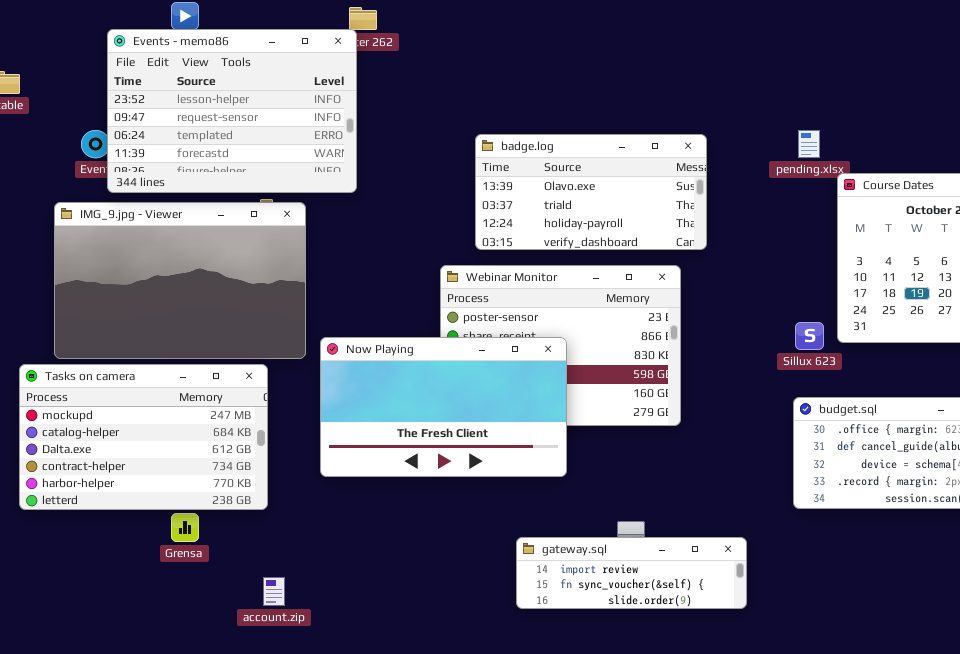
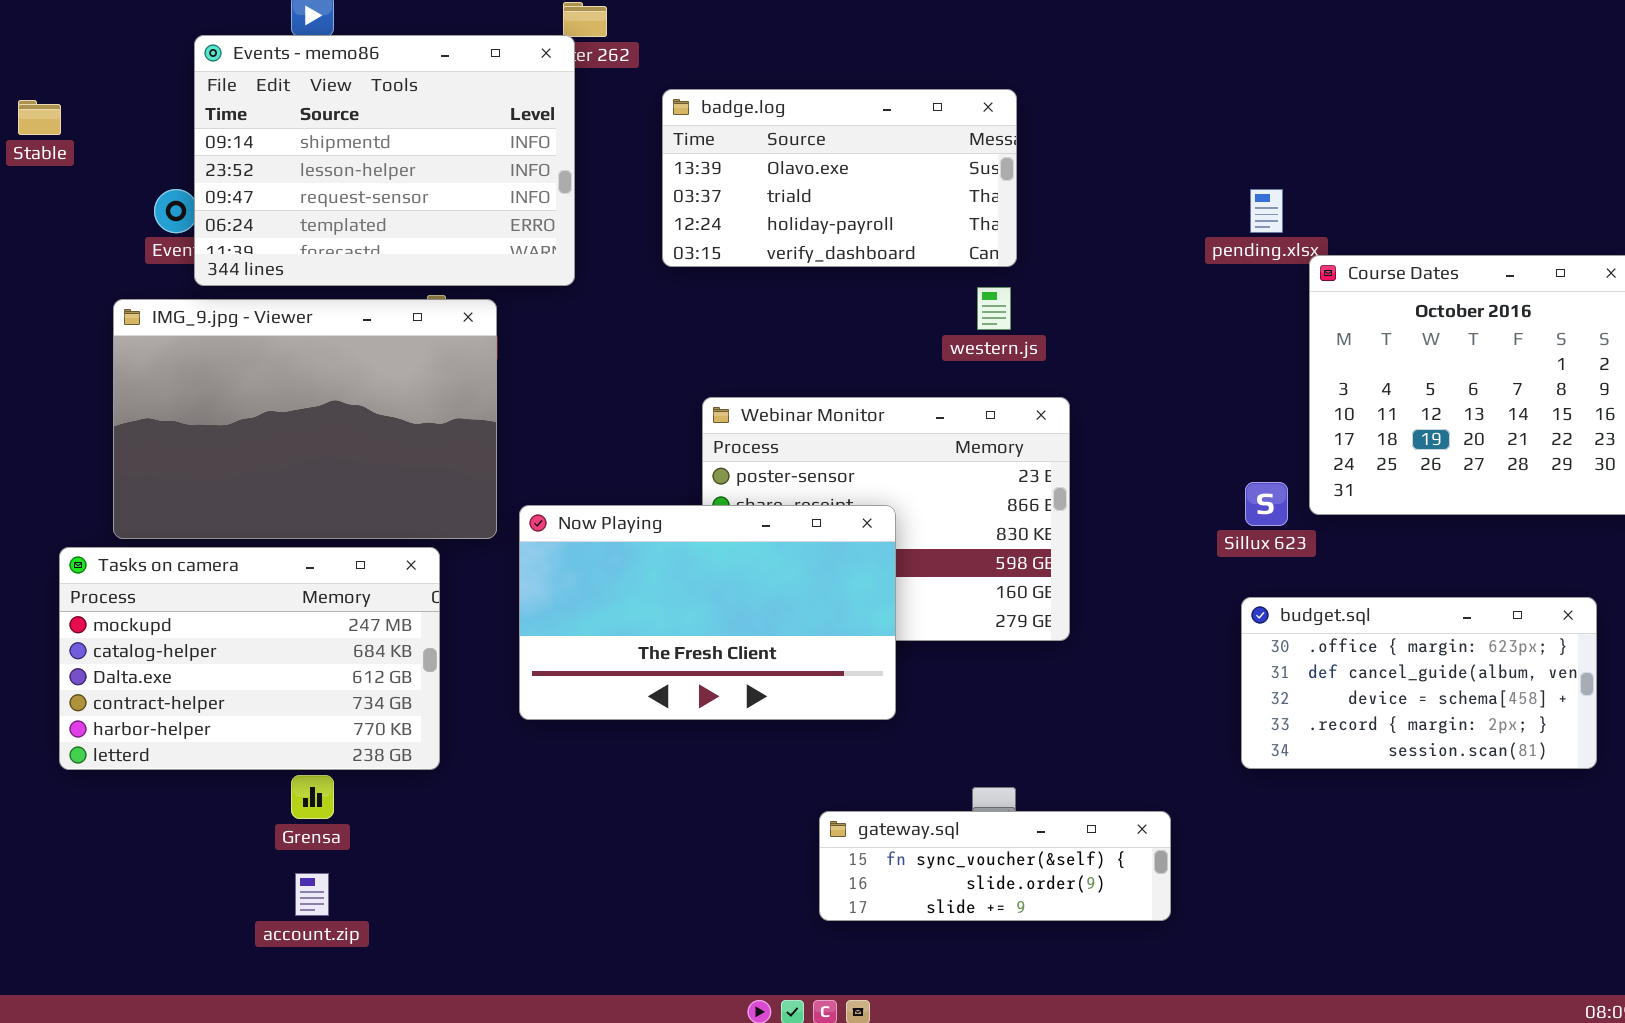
Events - memo86: [107,29,357,193] -> [194,35,575,286], scrolled up 1 row
badge.log: [475,134,707,250] -> [662,89,1017,267], moved
gateway.sql: [516,537,747,609] -> [819,811,1171,921], scrolled down 1 row
account.zip: [263,577,285,606] -> [295,873,329,916], moved

